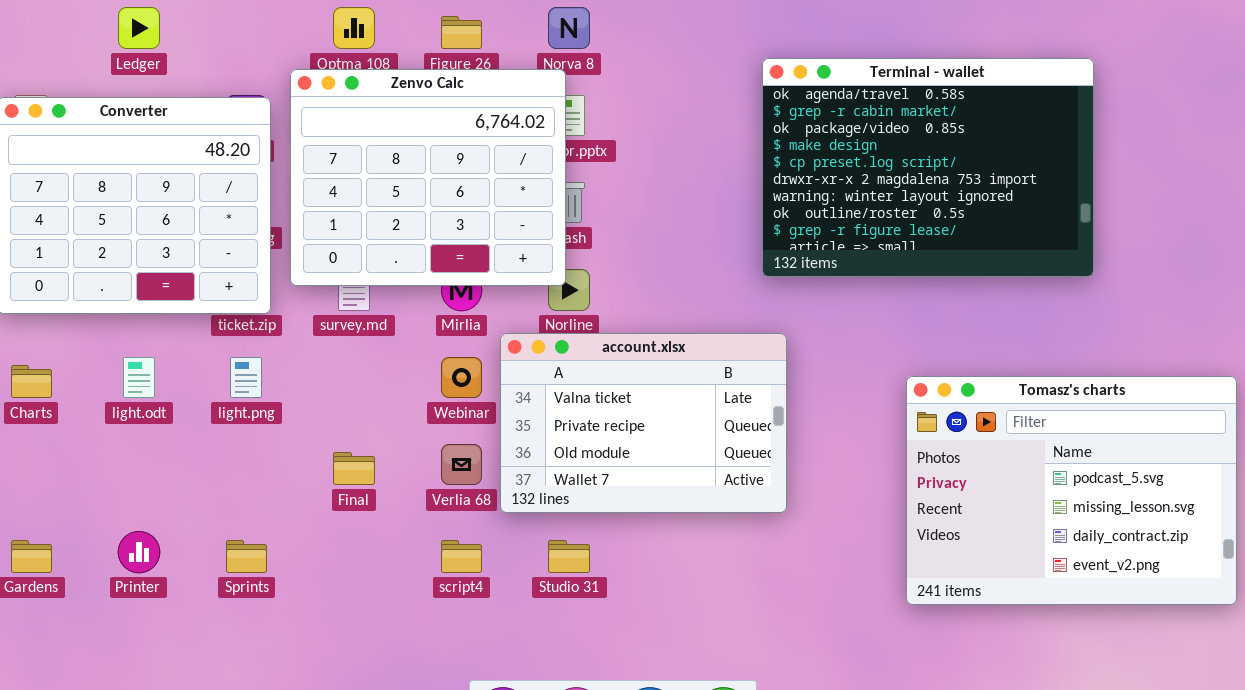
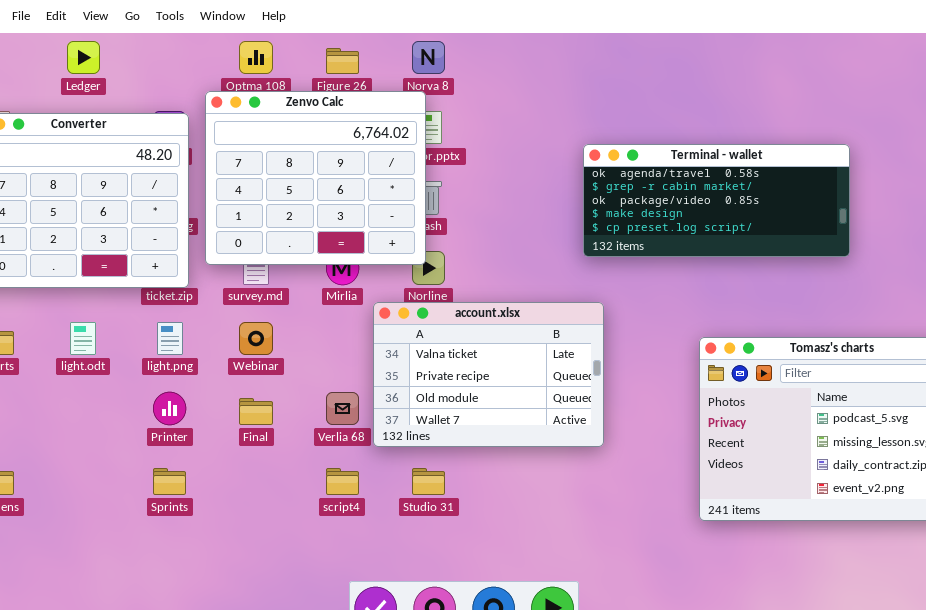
Terminal - wallet: [762,58,1094,277] -> [583,144,850,257], resized
Webinar: [441,357,482,398] -> [239,322,273,355], moved
Printer: [118,531,160,573] -> [153,392,186,425], moved

